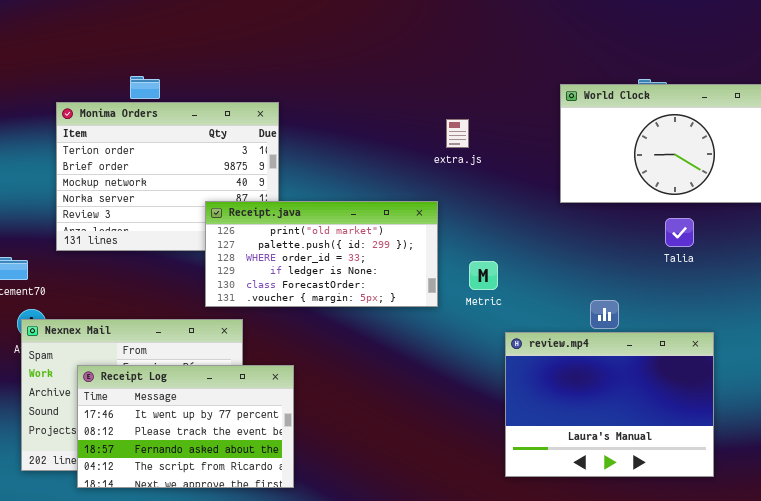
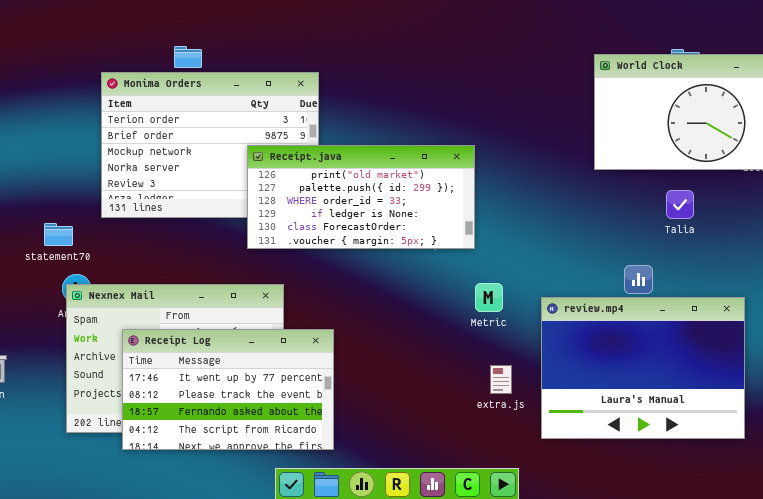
extra.js: [446,119,469,148] -> [490,365,512,394], moved
Receipt.java: [205,201,438,307] -> [247,145,475,249], moved
Talia: [665,218,694,247] -> [666,190,694,219], moved
Metric: [469,261,498,290] -> [475,283,503,312], moved

